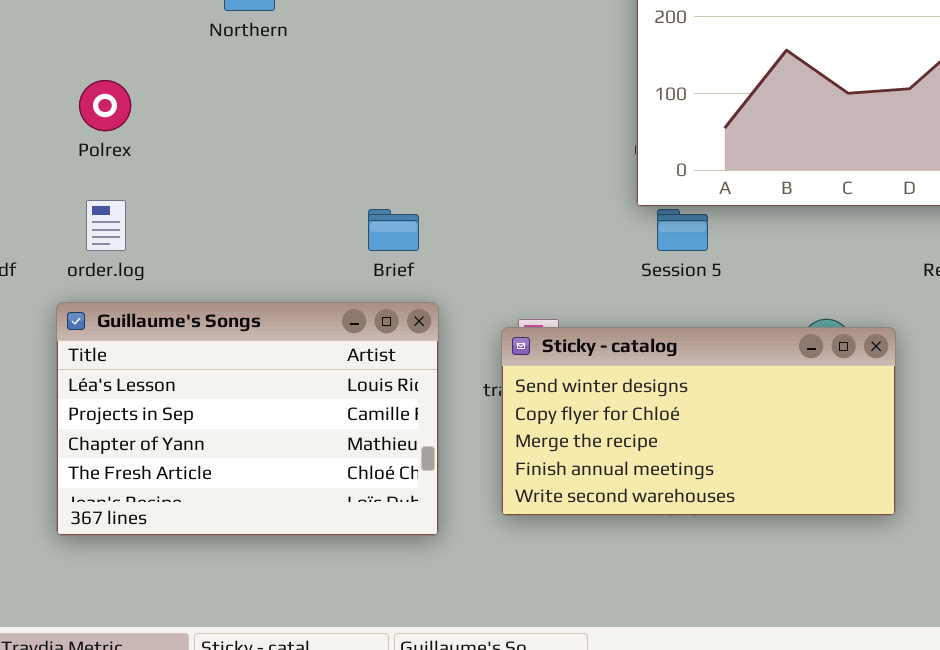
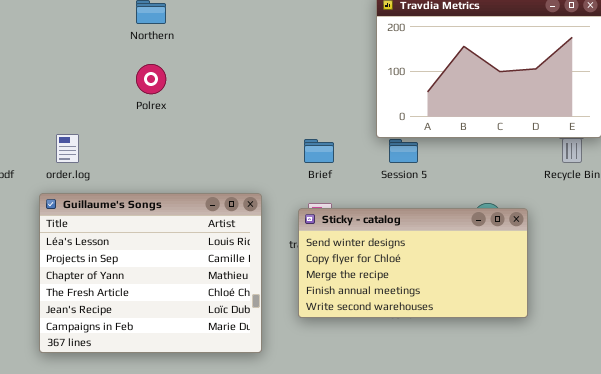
Polrex: [79,80,131,131] -> [136,64,166,94], moved
Brief: [368,209,419,251] -> [304,139,334,163], moved
Guillaume's Songs: [56,302,439,536] -> [39,193,262,353], resized

